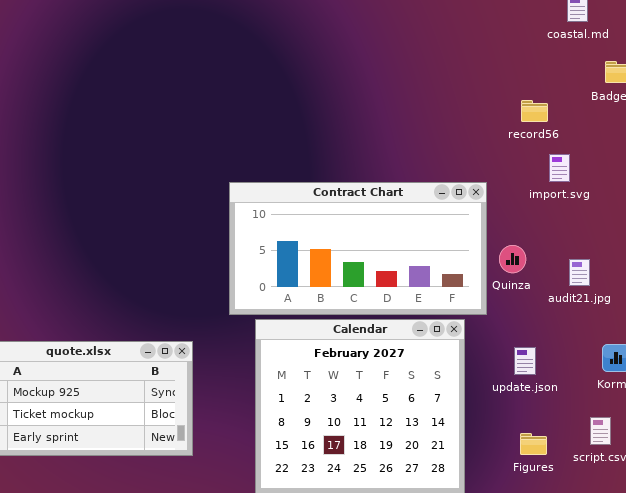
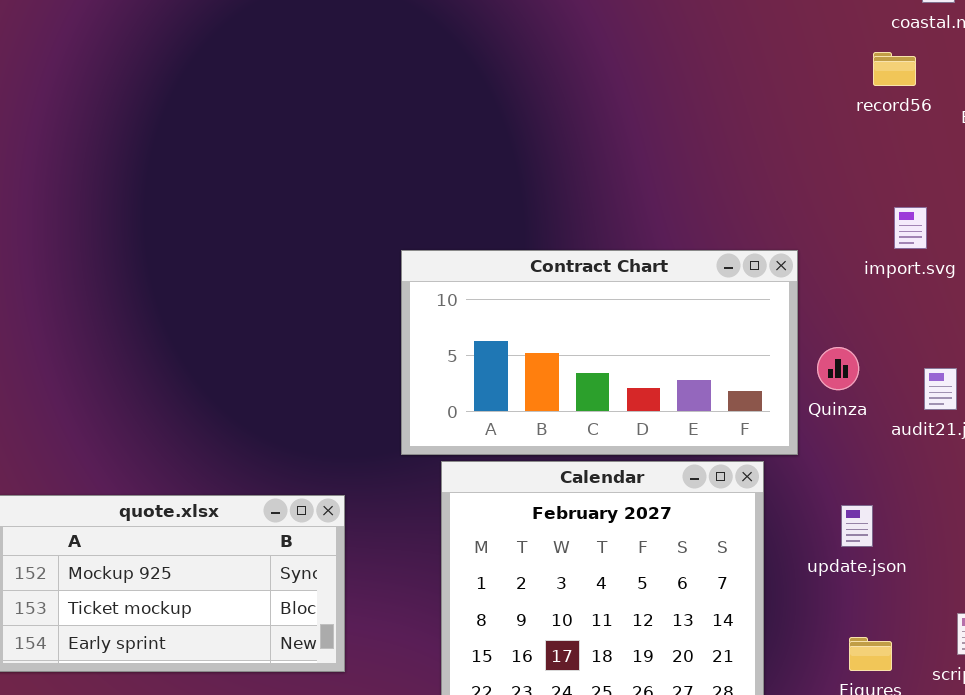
record56: [521,100,548,122] -> [873,52,916,86], moved

